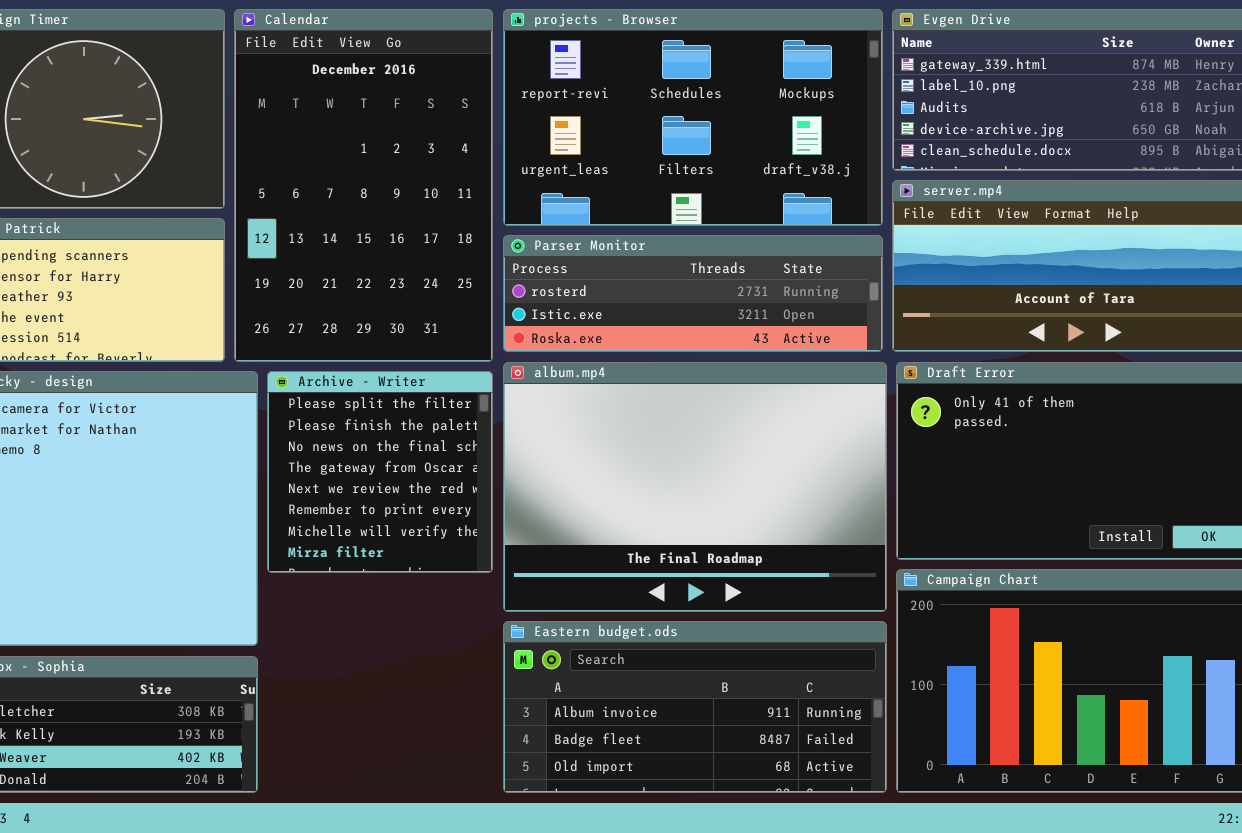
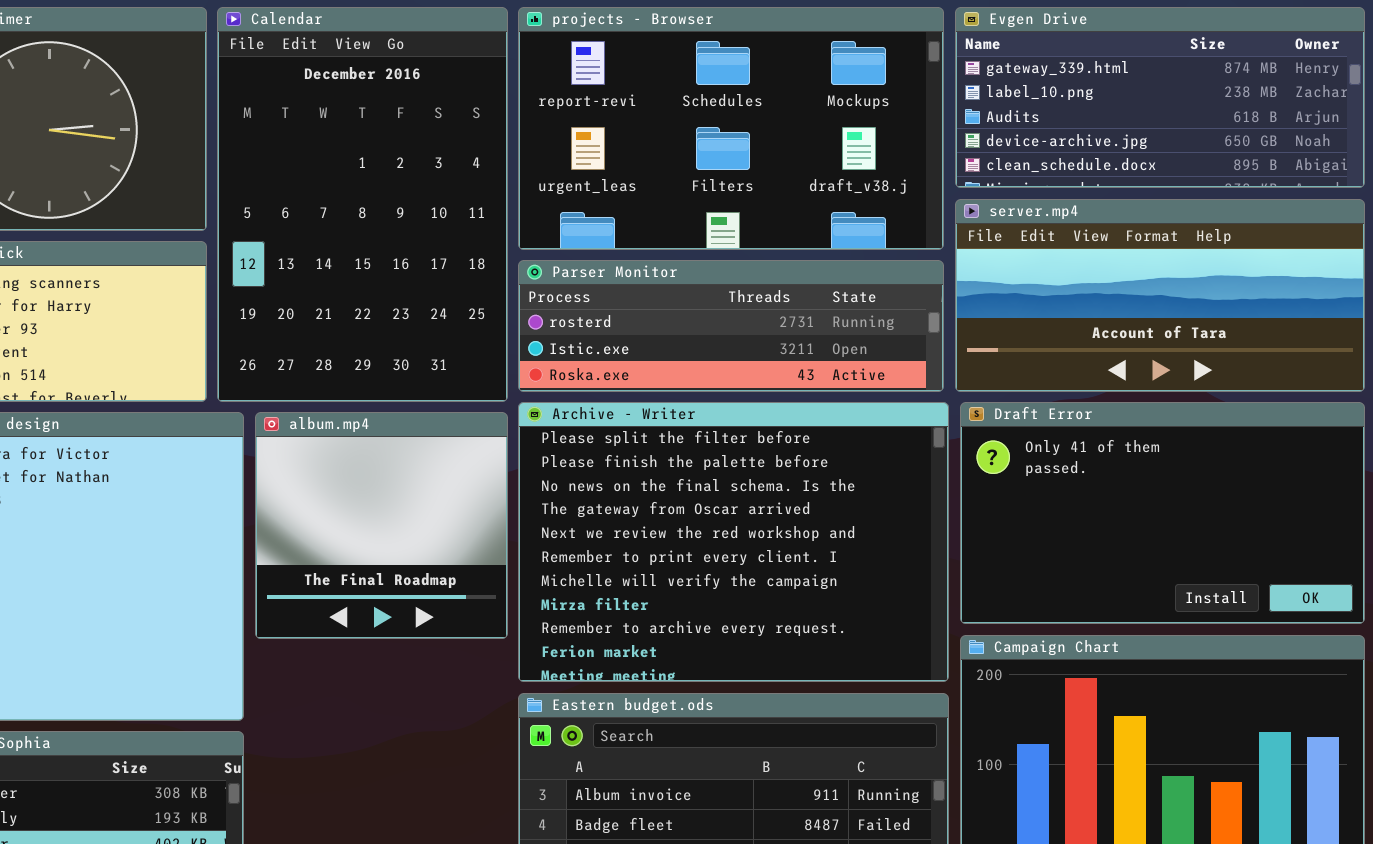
album.mp4: [503,362,887,612] -> [255,412,508,639], moved, resized
Archive - Writer: [267,371,493,573] -> [518,402,949,682], moved, resized

